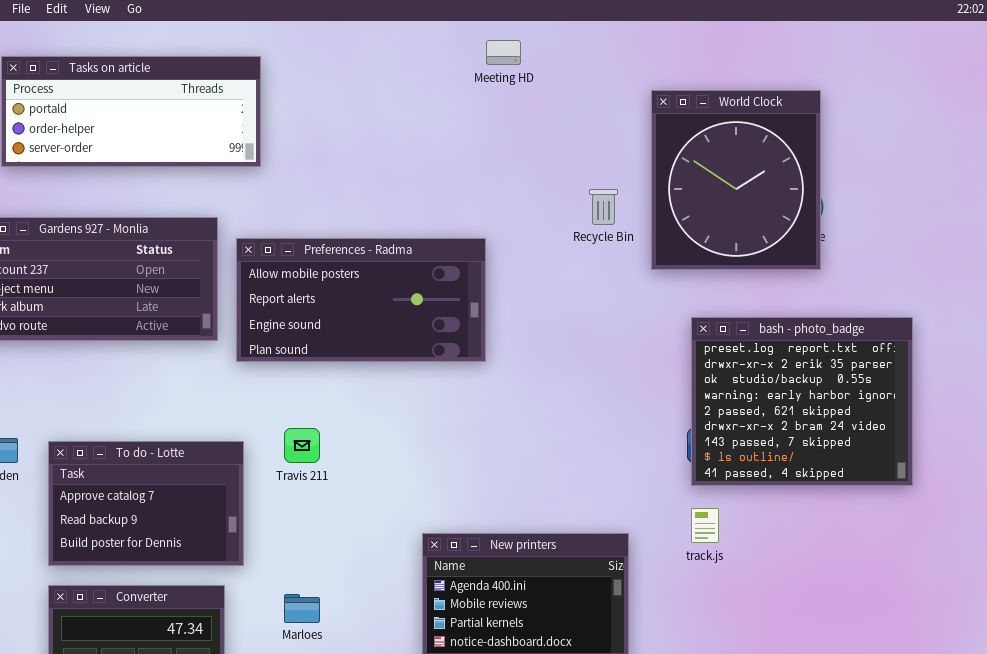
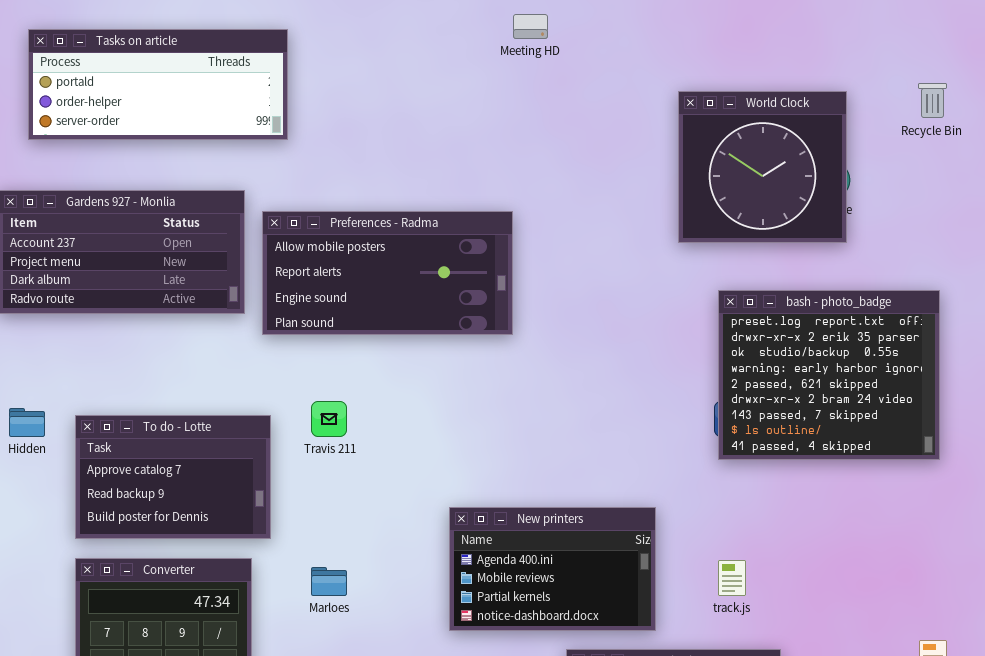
World Clock: [651,90,821,270] -> [678,91,847,243], resized
Recycle Bin: [589,189,618,225] -> [918,83,947,118], moved
track.js: [691,508,719,543] -> [718,560,746,596], moved

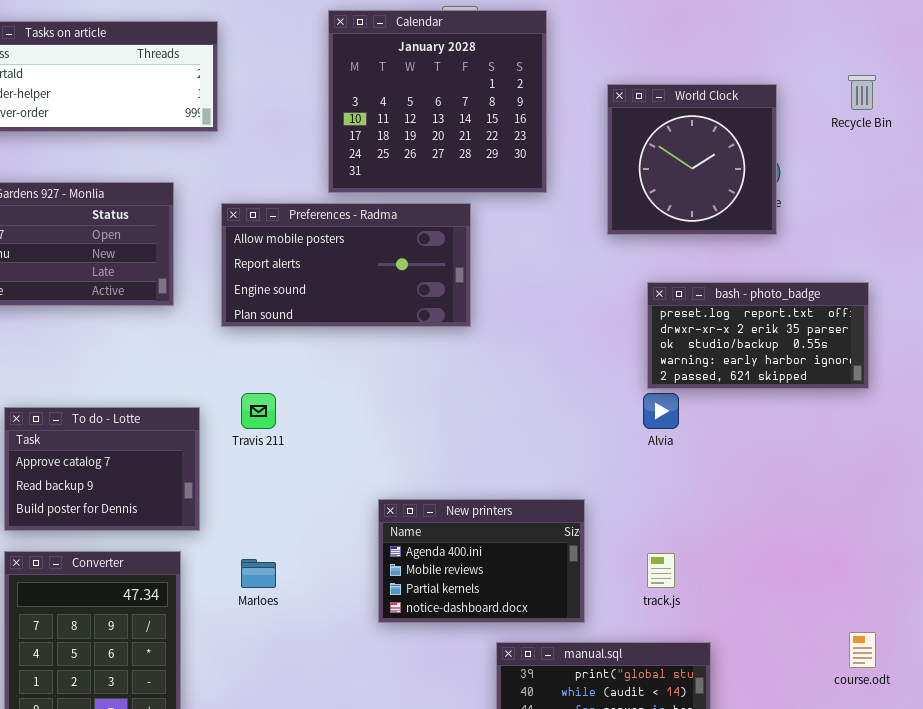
Calendar: none -> [328,10,547,193], opened
Preferences - Radma: [262,211,513,335] -> [221,203,471,327], moved
bash - photo_badge: [718,290,940,460] -> [647,282,869,389], resized

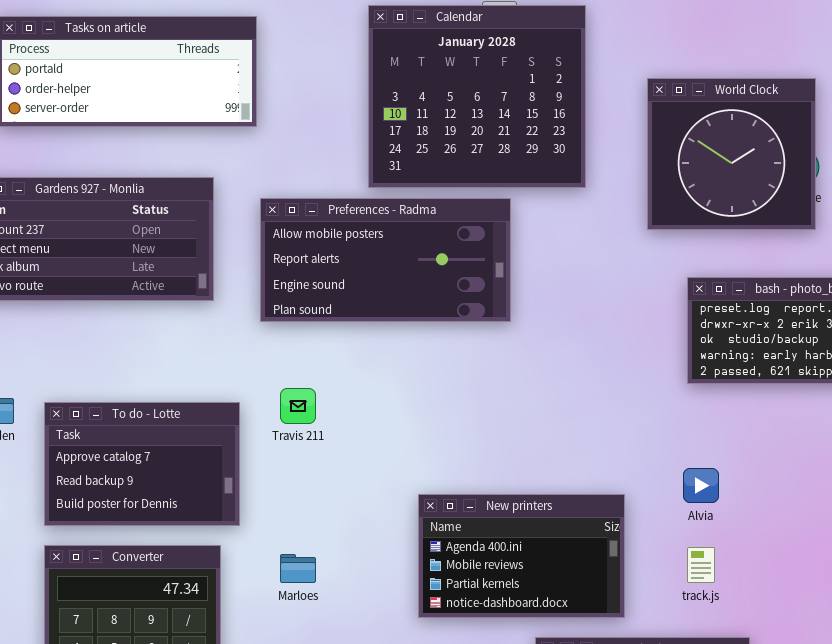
Alvia: [643,393,679,429] -> [683,468,719,503], moved

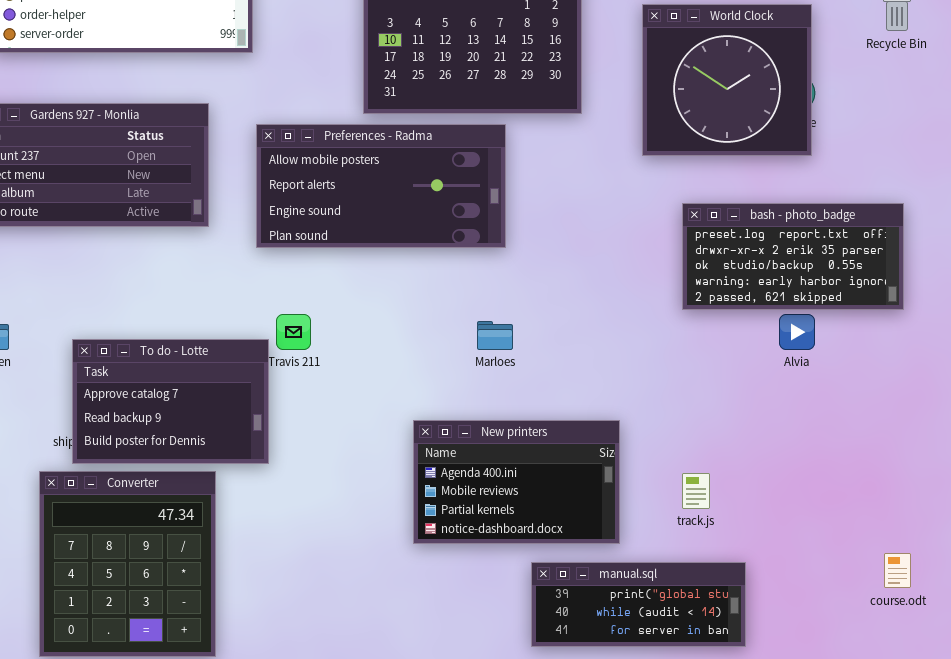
To do - Lotte: [44,402,240,526] -> [72,339,269,464], moved
Alvia: [683,468,719,503] -> [779,314,815,350], moved
Marloes: [280,554,316,583] -> [477,321,513,350], moved

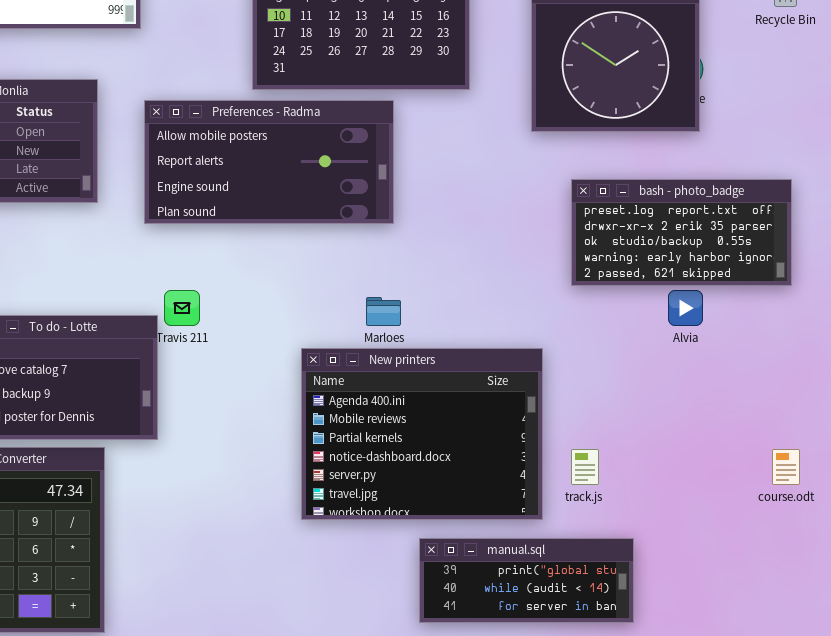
New printers: [413,420,620,544] -> [301,348,543,520], resized
course.odt: [884,553,911,588] -> [772,449,800,485], moved

